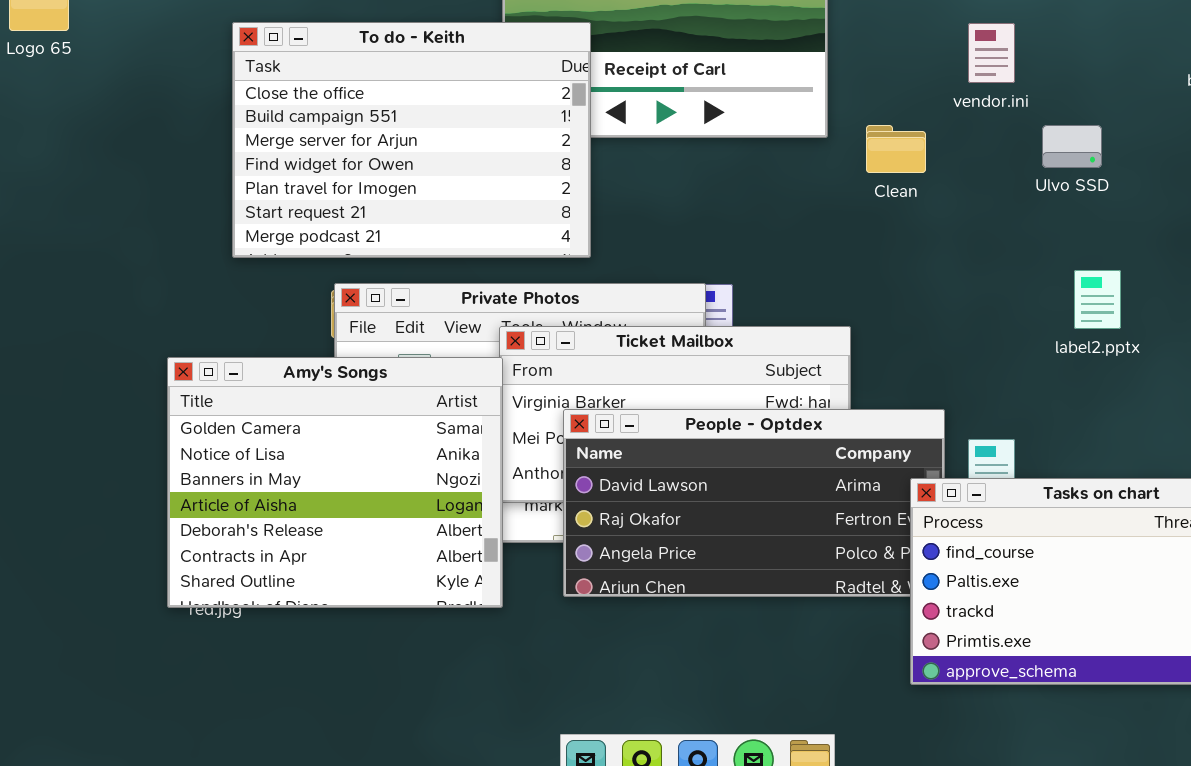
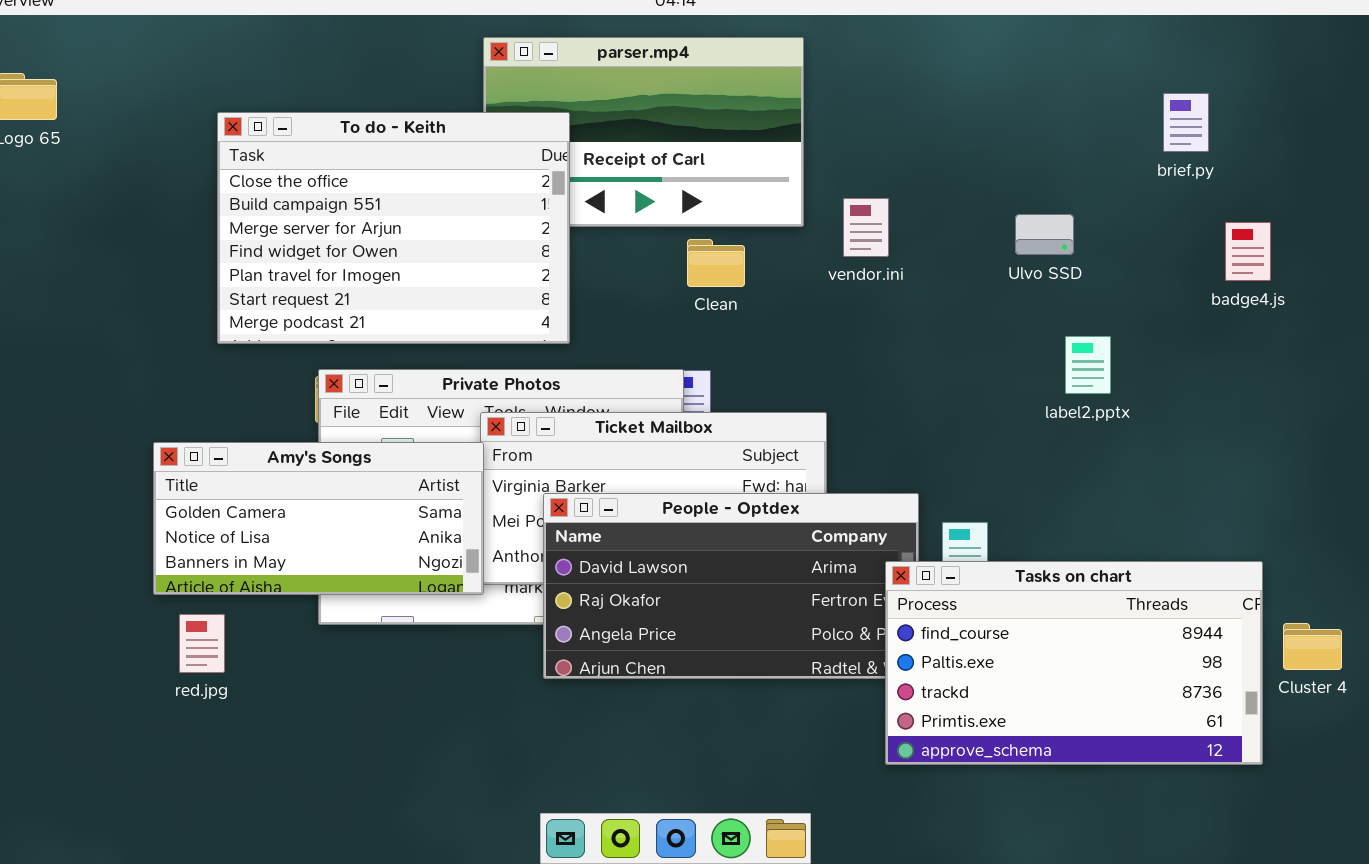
vendor.ini: [968,23,1015,83] -> [843,198,889,257], moved
Clean: [866,125,926,173] -> [687,239,745,287], moved
label2.pptx: [1074,270,1121,329] -> [1065,336,1111,394], moved
Amy's Songs: [167,357,503,608] -> [153,442,484,595], resized

